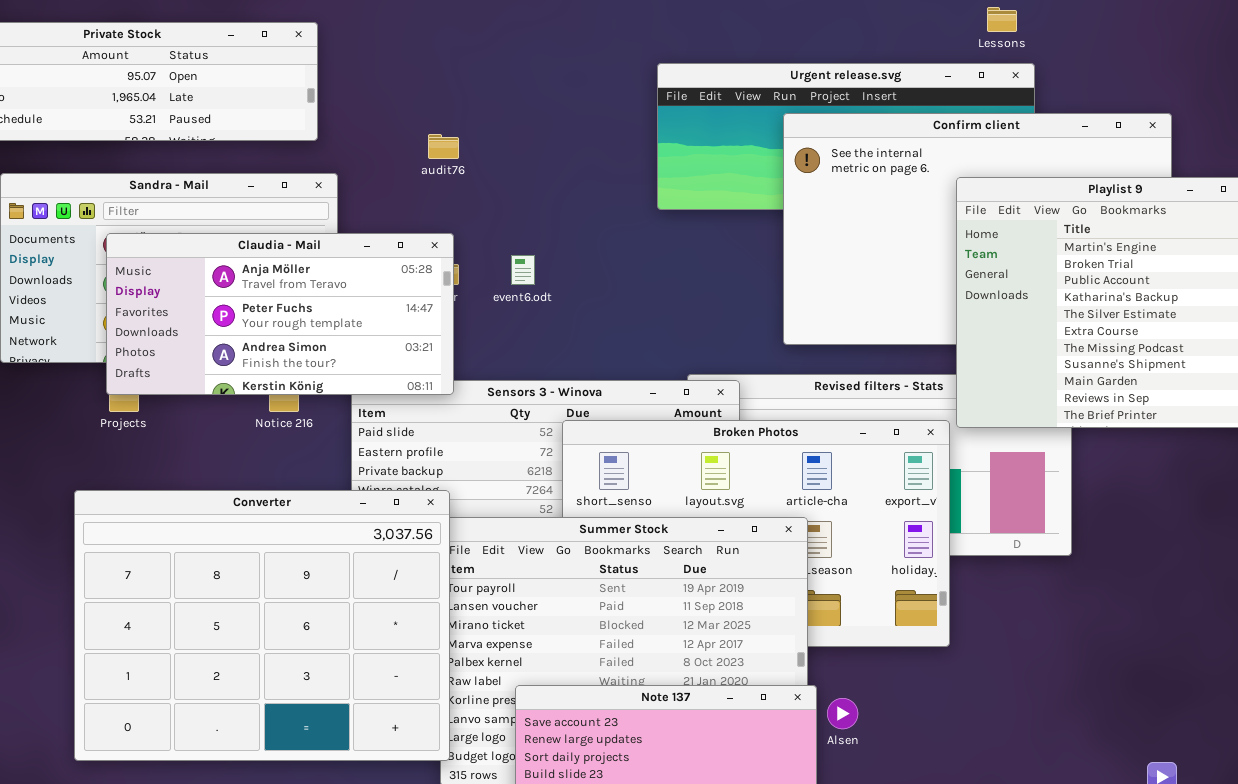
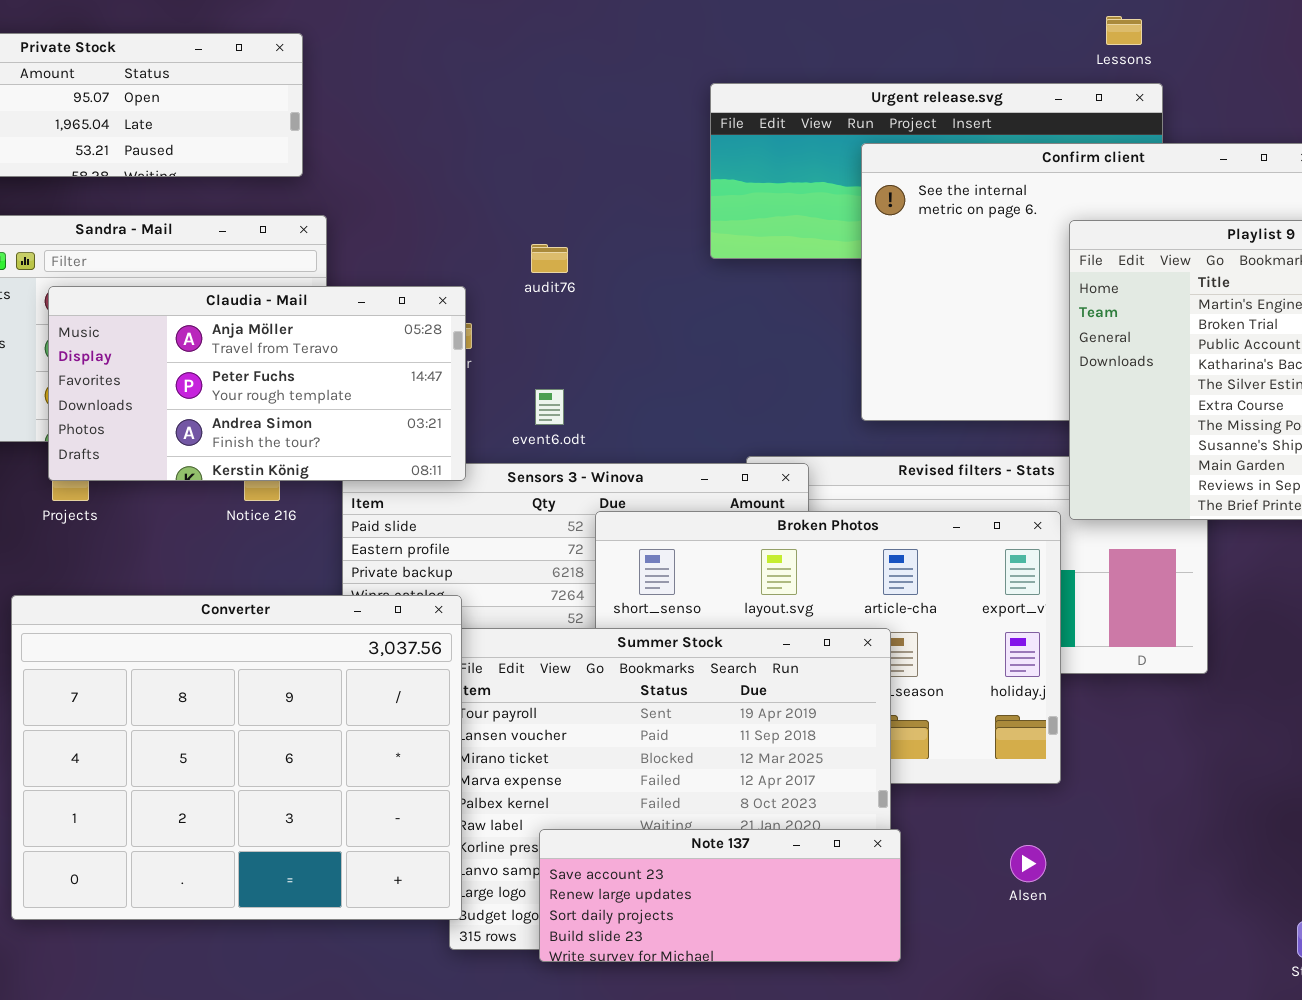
audit76: [428,134,459,159] -> [531,244,568,273], moved
event6.odt: [511,255,535,285] -> [535,389,564,425], moved
Alsen: [827,698,858,729] -> [1010,845,1046,882], moved

